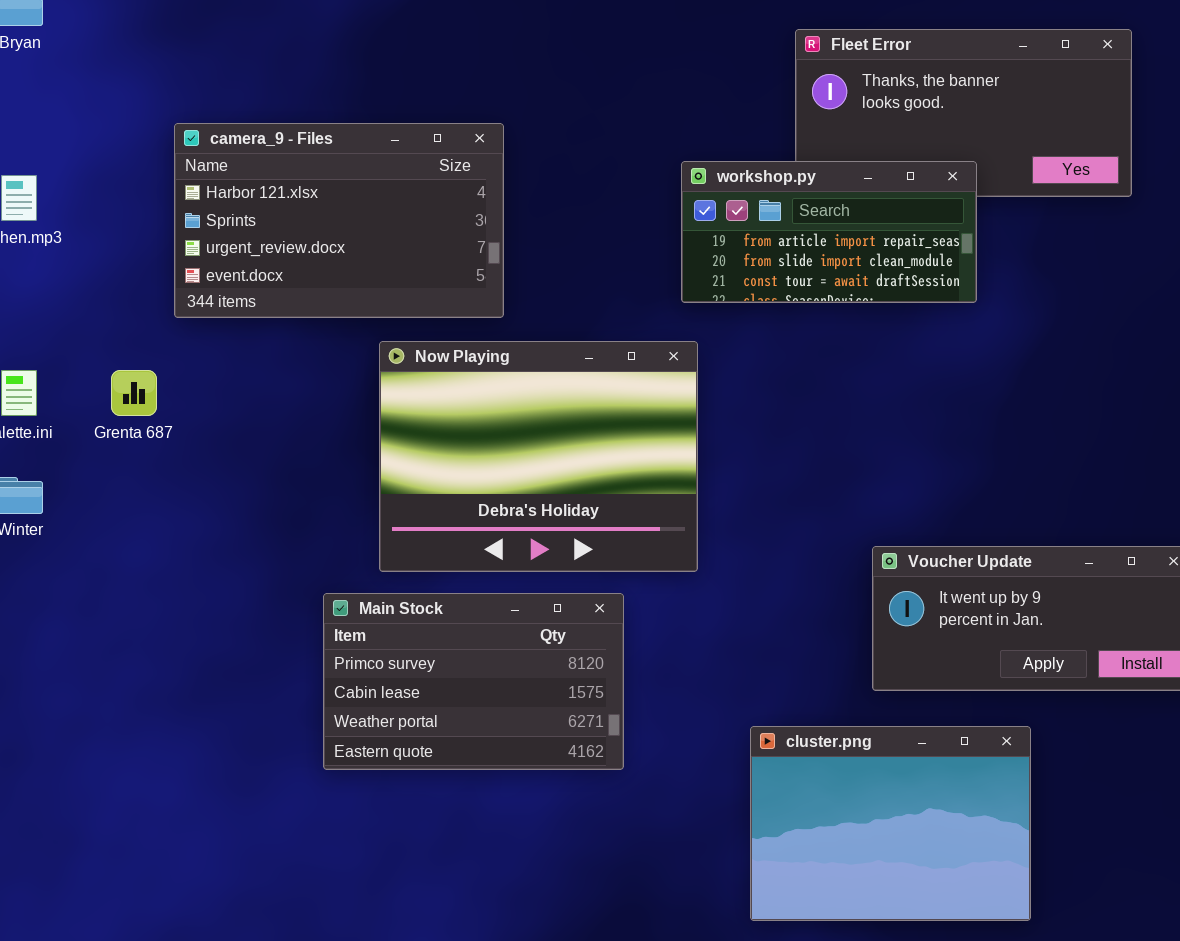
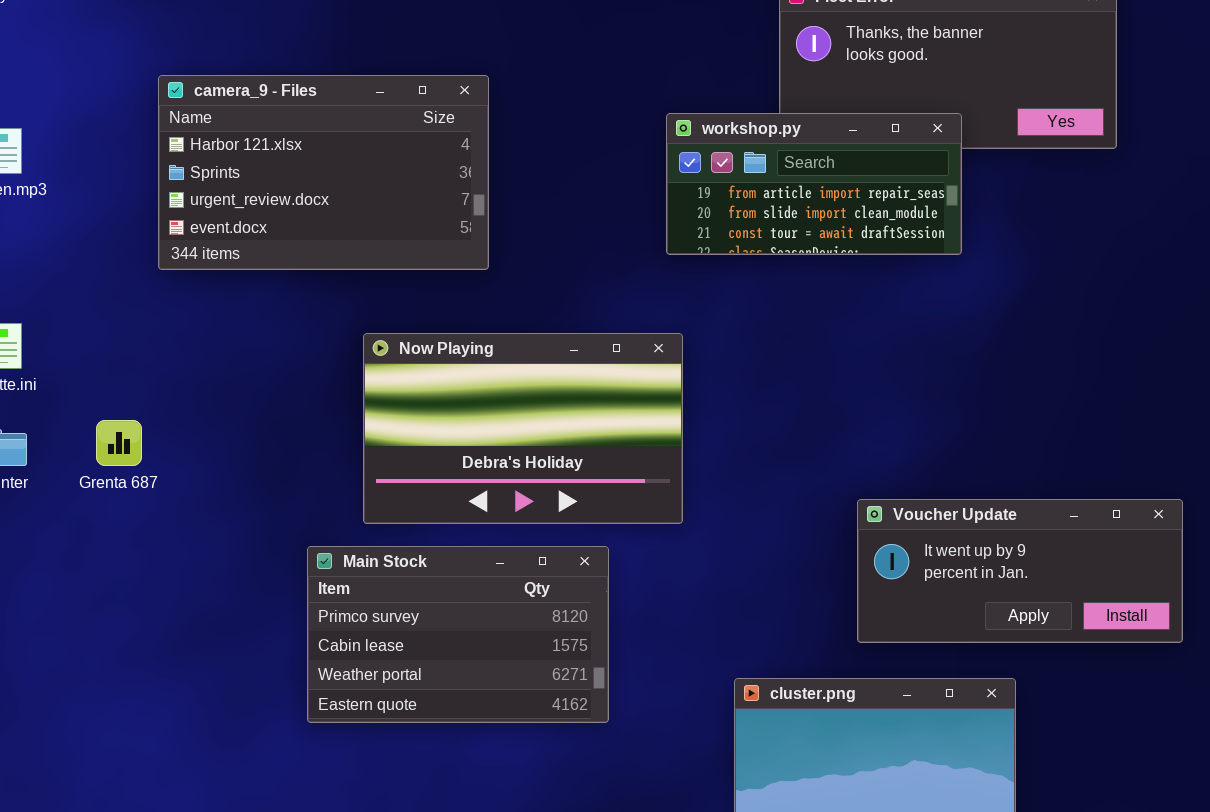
Now Playing: [379,341,698,572] -> [363,333,683,524], resized
Grenta 687: [111,370,157,416] -> [96,420,142,466], moved

